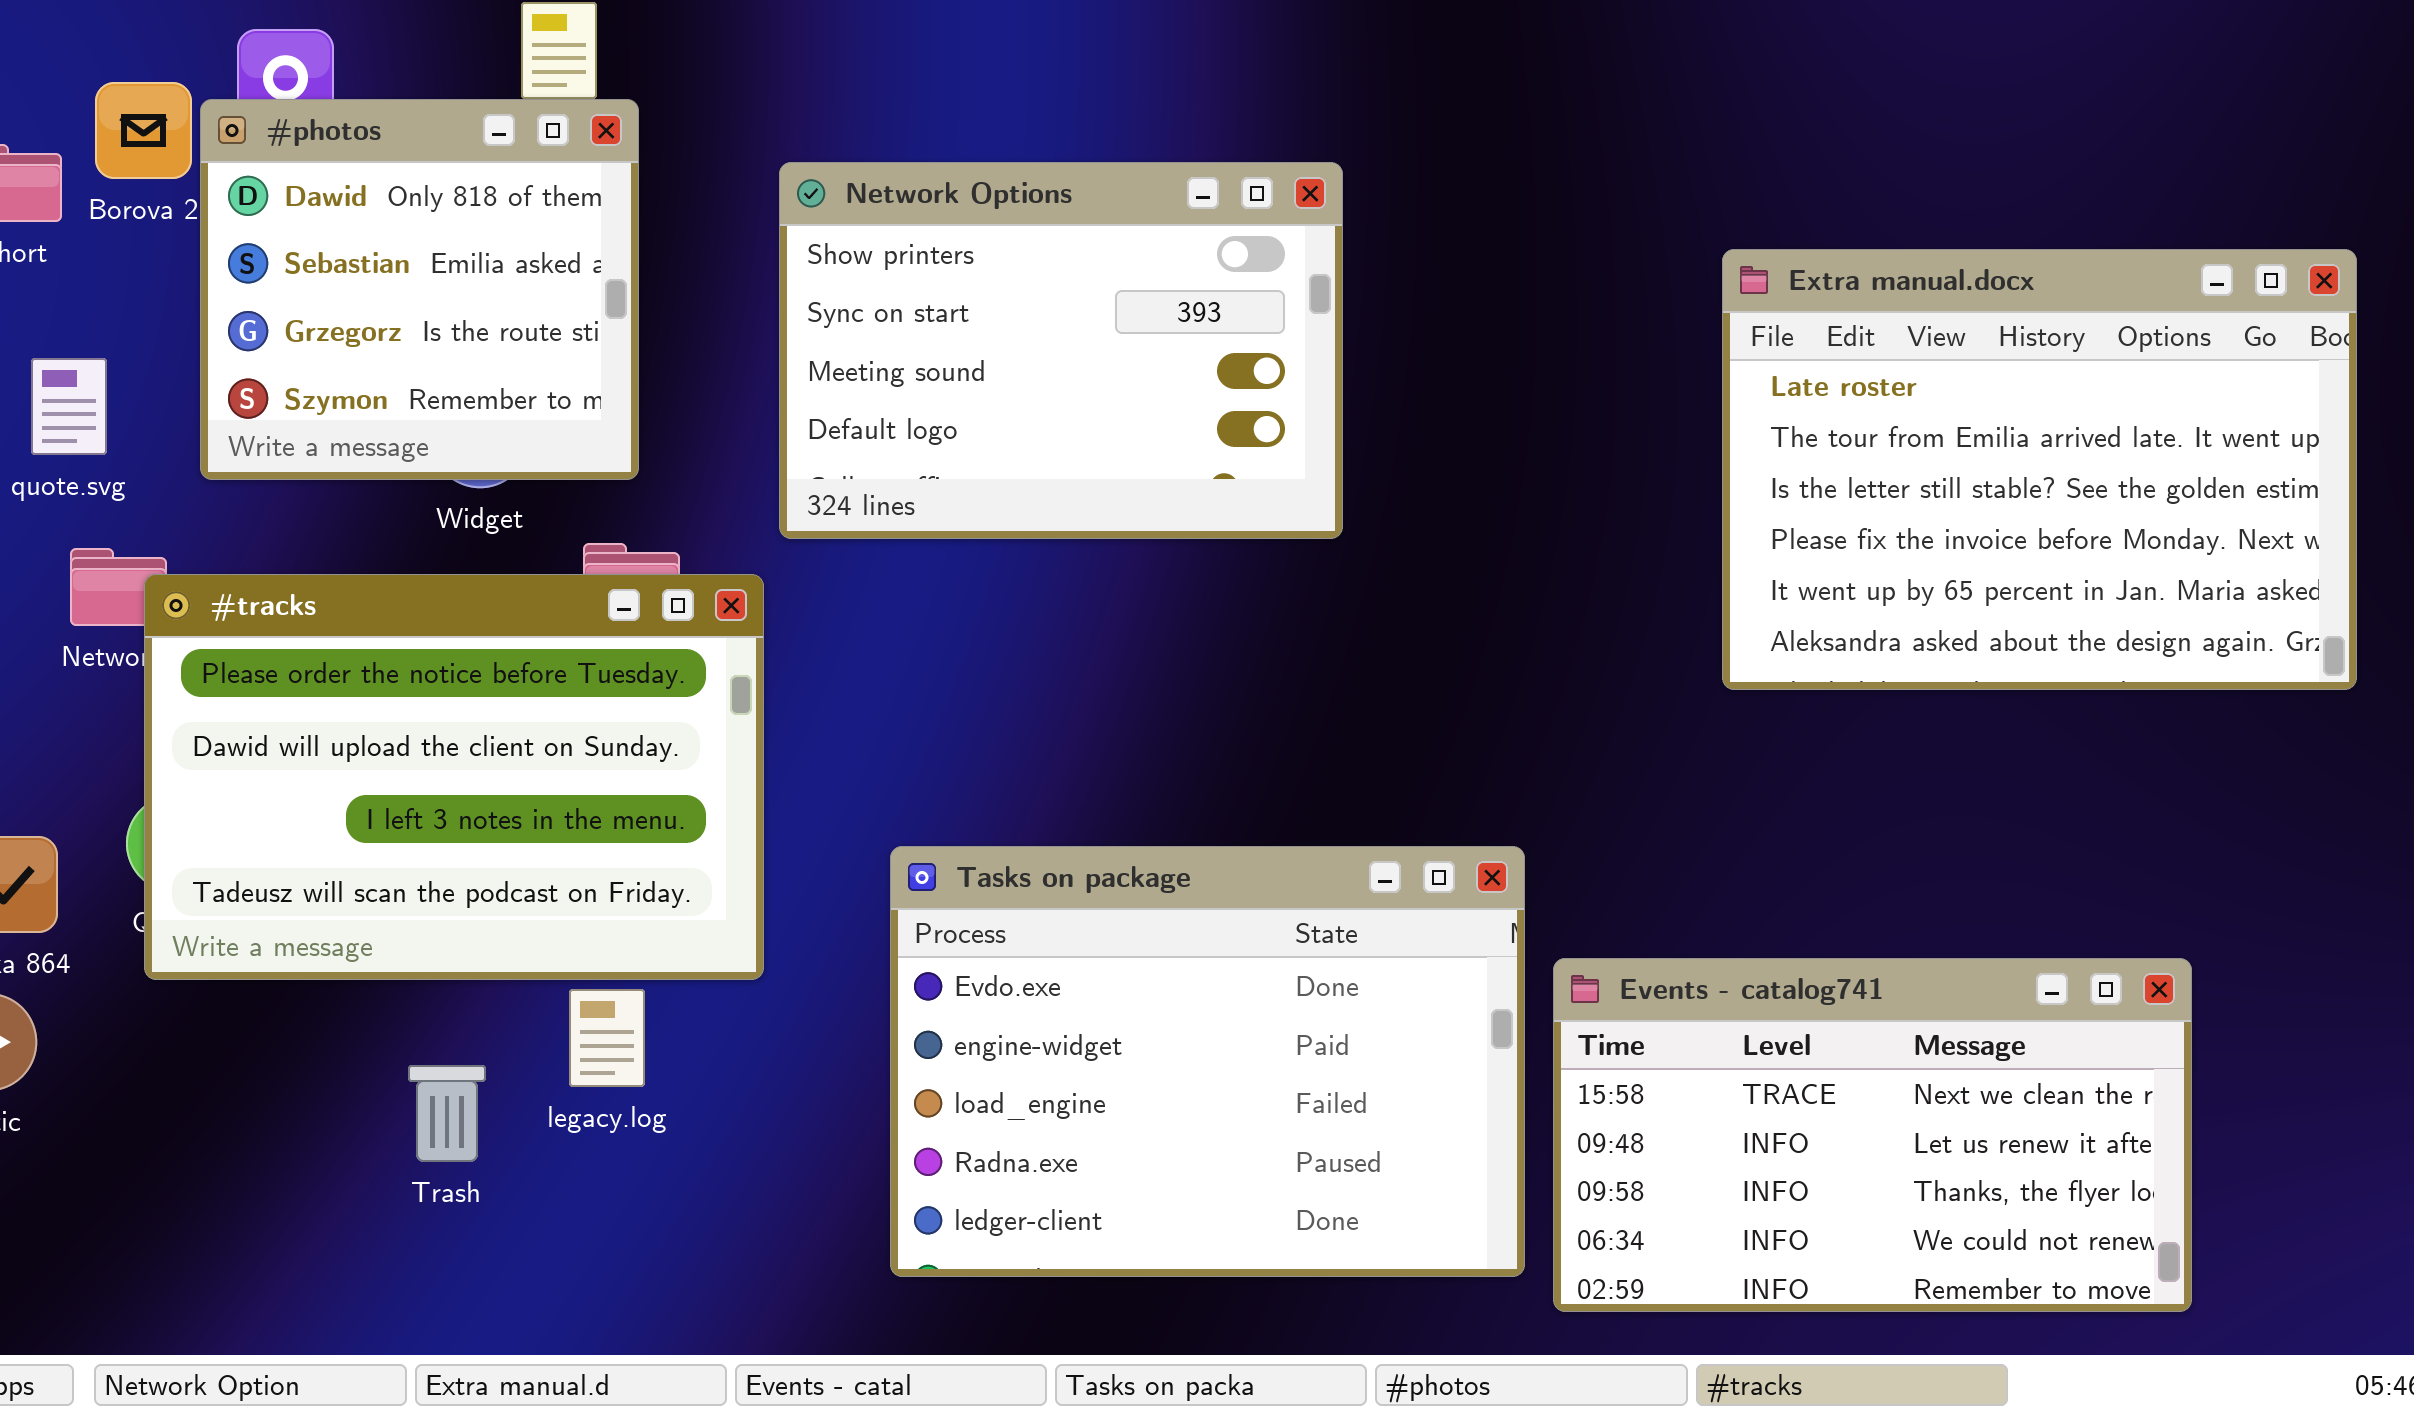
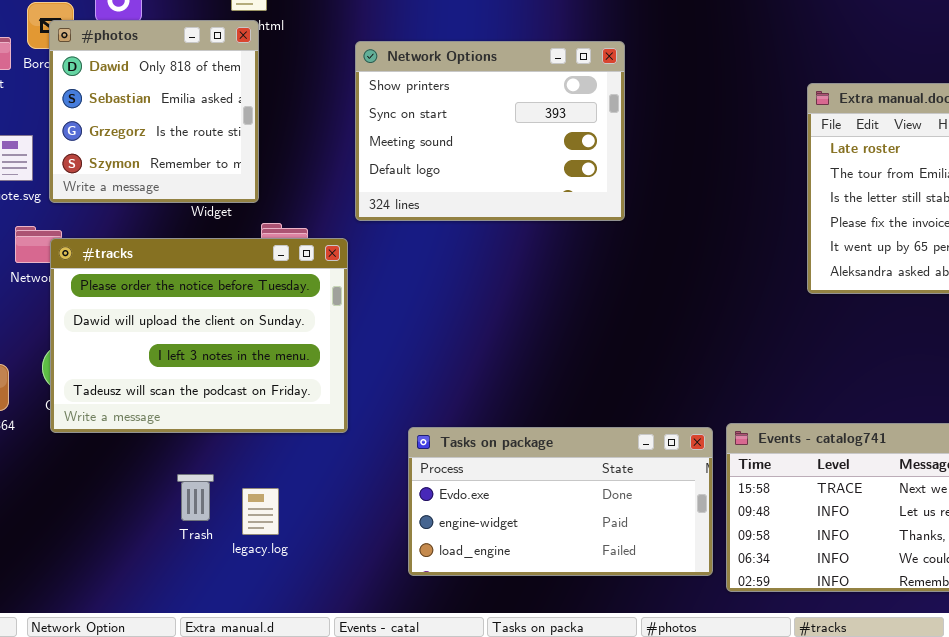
#photos: [200,99,639,480] -> [49,20,259,203], moved
Tasks on package: [890,846,1525,1277] -> [408,427,713,576], resized
legacy.log: [569,989,645,1087] -> [242,488,279,535], moved

